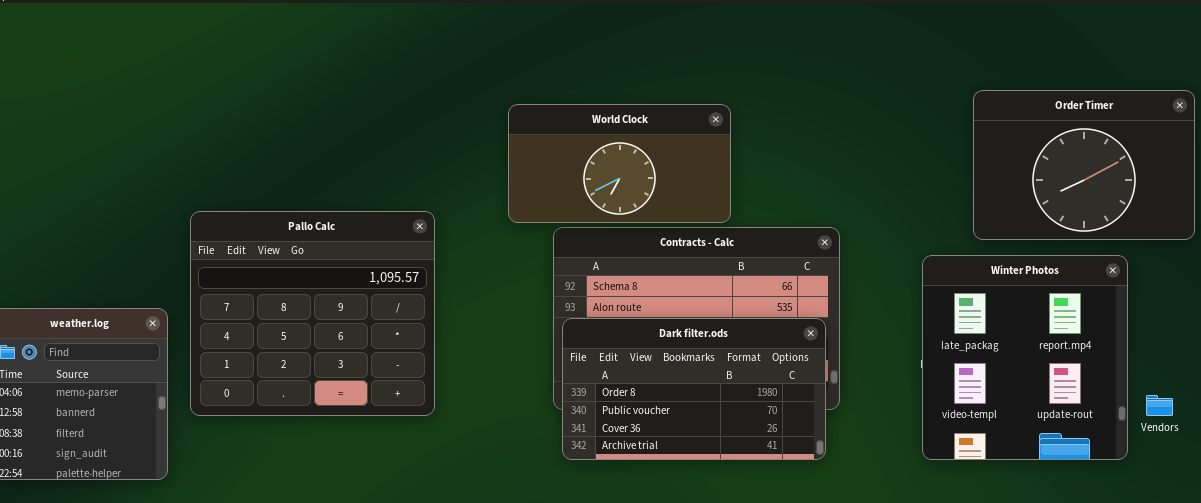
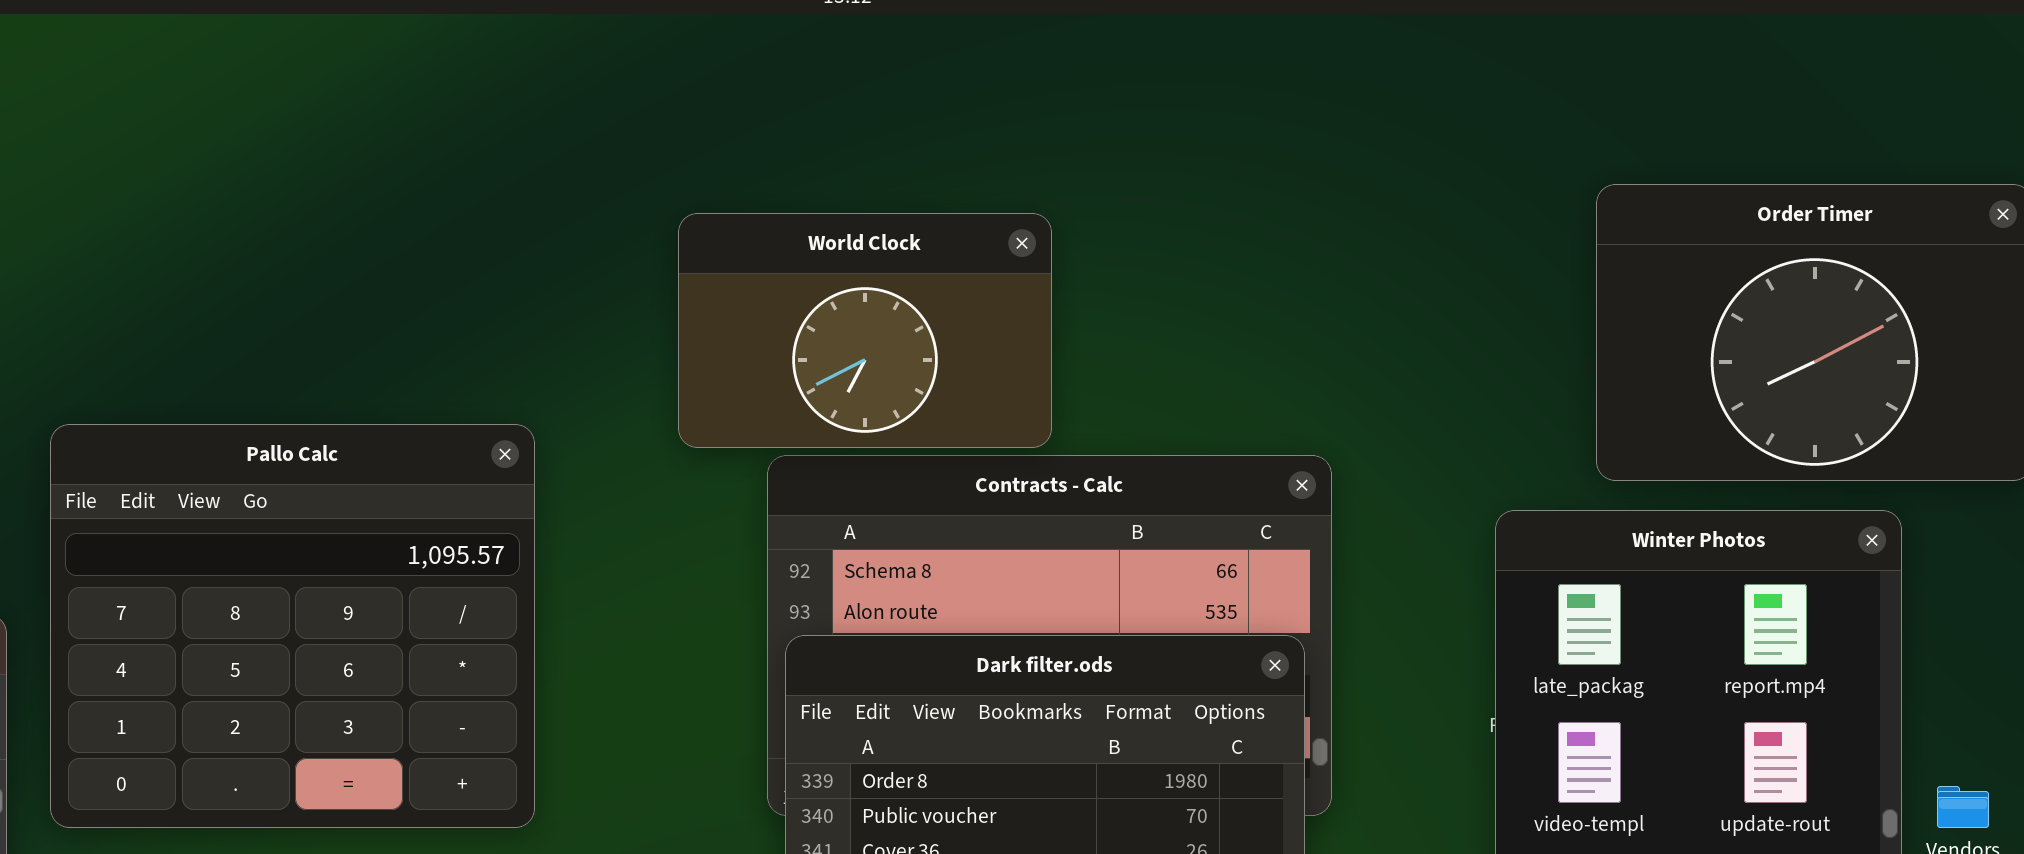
World Clock: [508,104,731,223] -> [678,213,1052,448], resized

